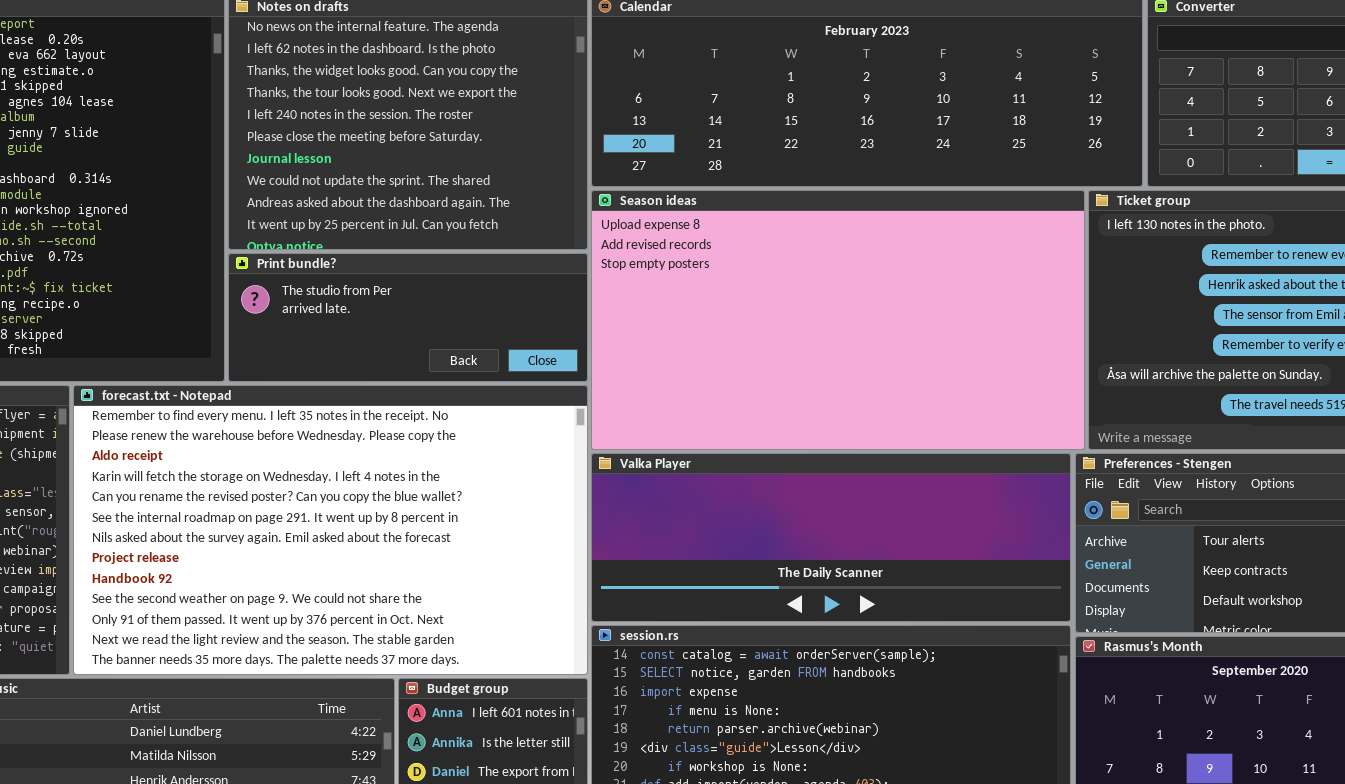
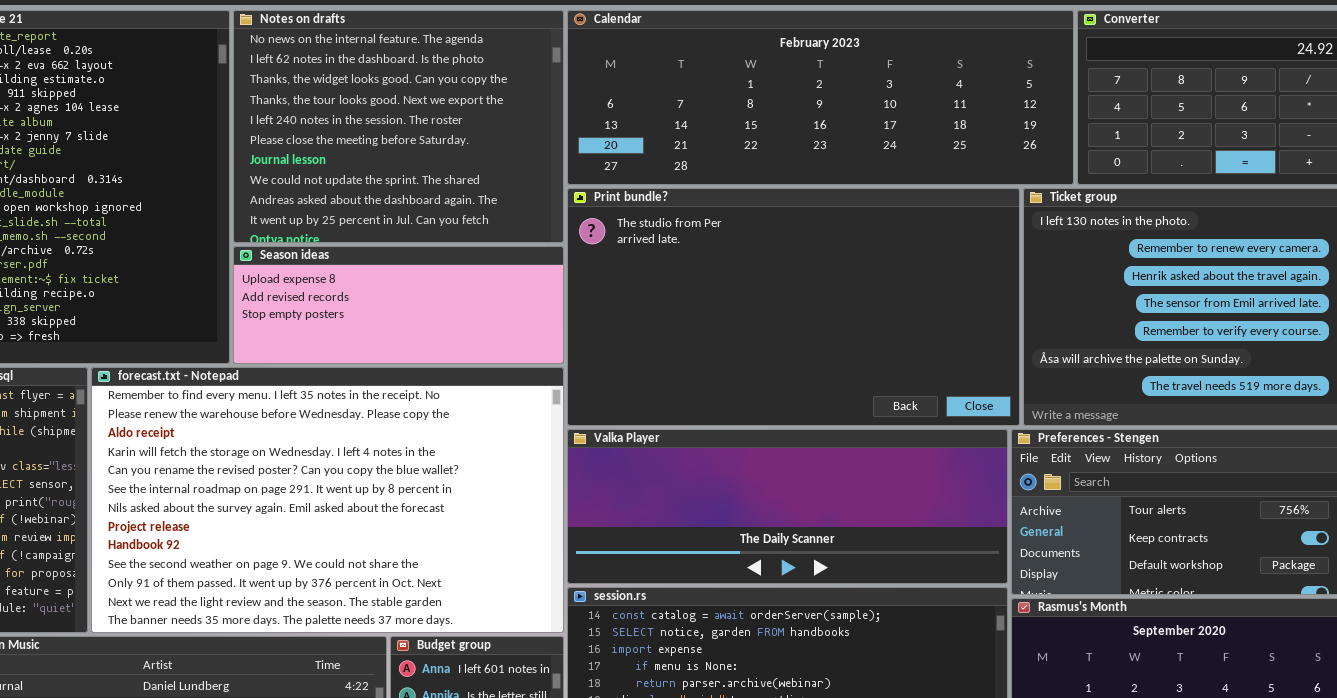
Season ideas: [591,190,1085,450] -> [233,246,564,364], moved, resized
Print bundle?: [228,253,588,382] -> [567,188,1020,426], moved, resized

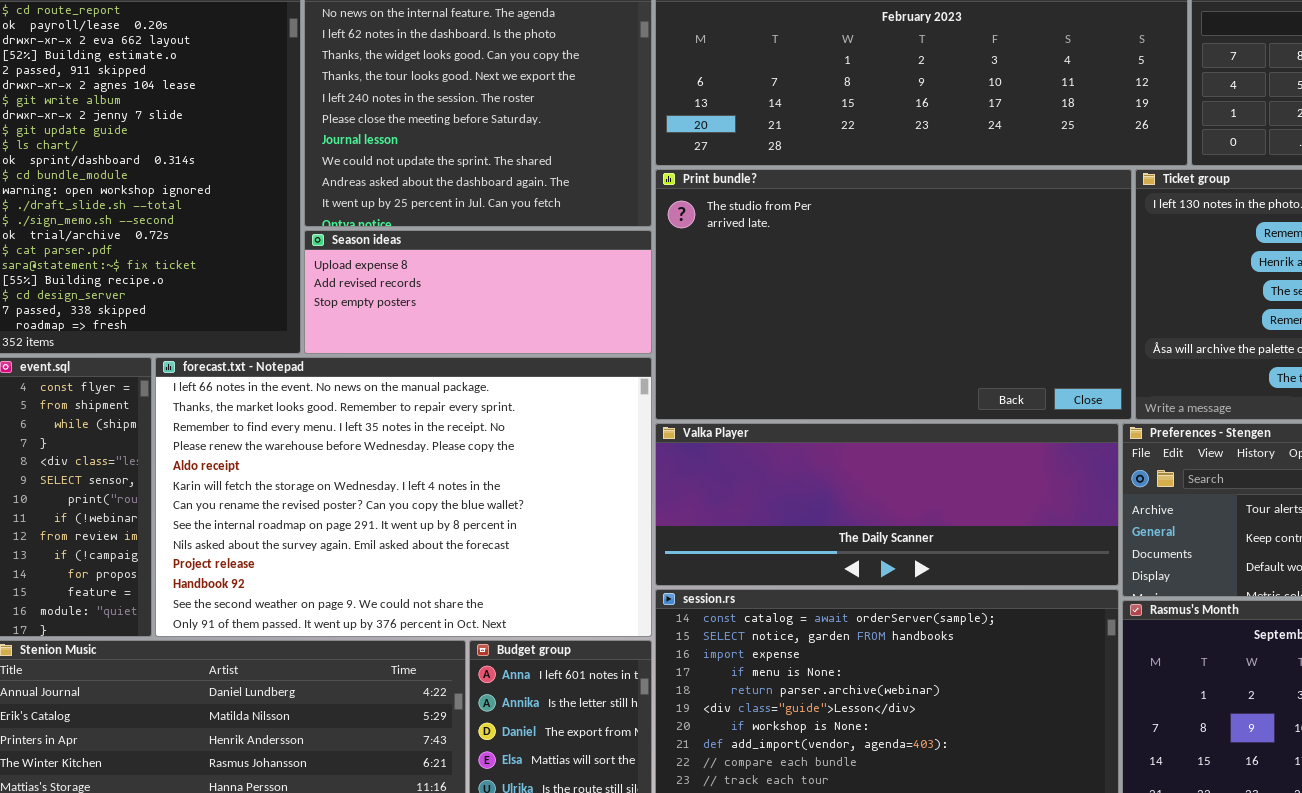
forecast.txt - Notepad: [91,367,564,633] -> [155,357,652,637], scrolled up 2 rows

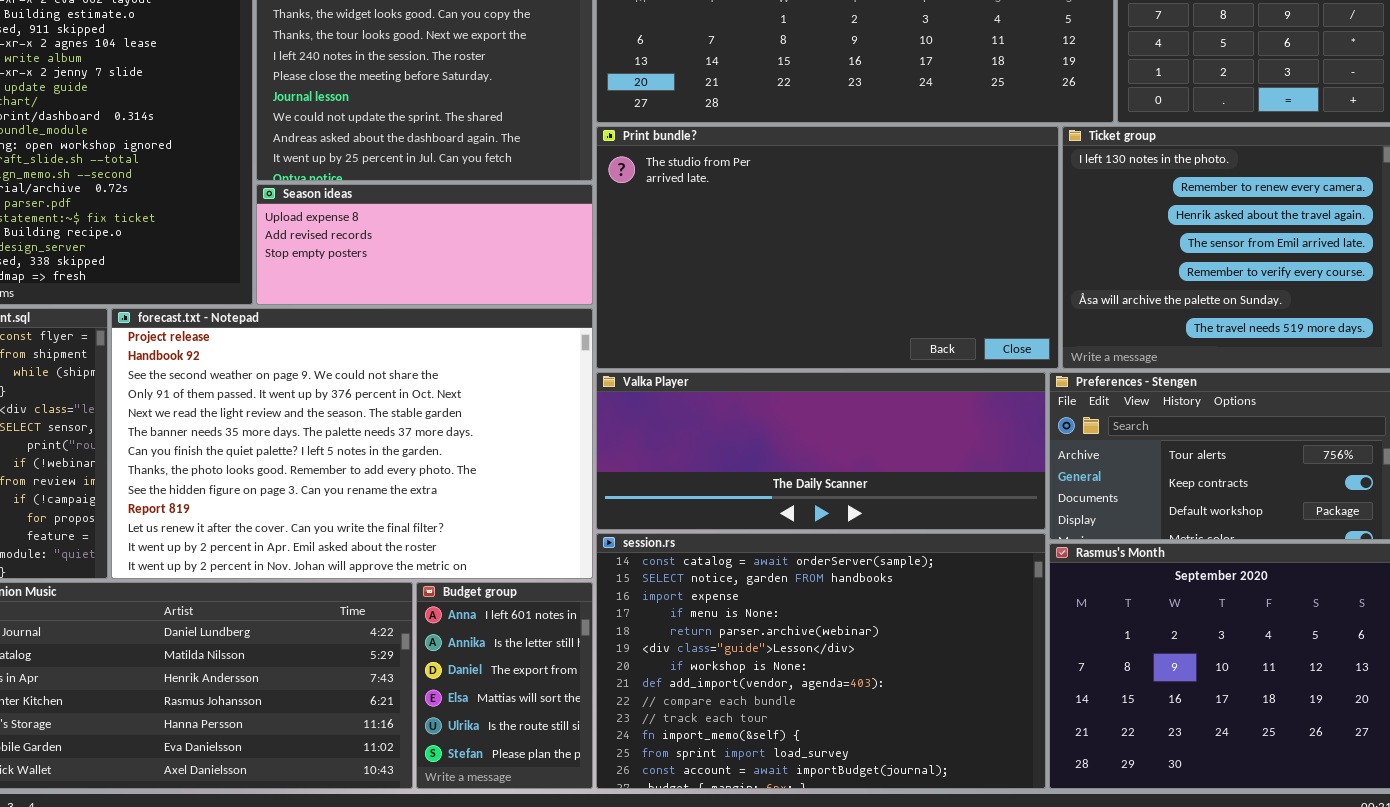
forecast.txt - Notepad: [155,357,652,637] -> [111,308,593,579], scrolled down 9 rows

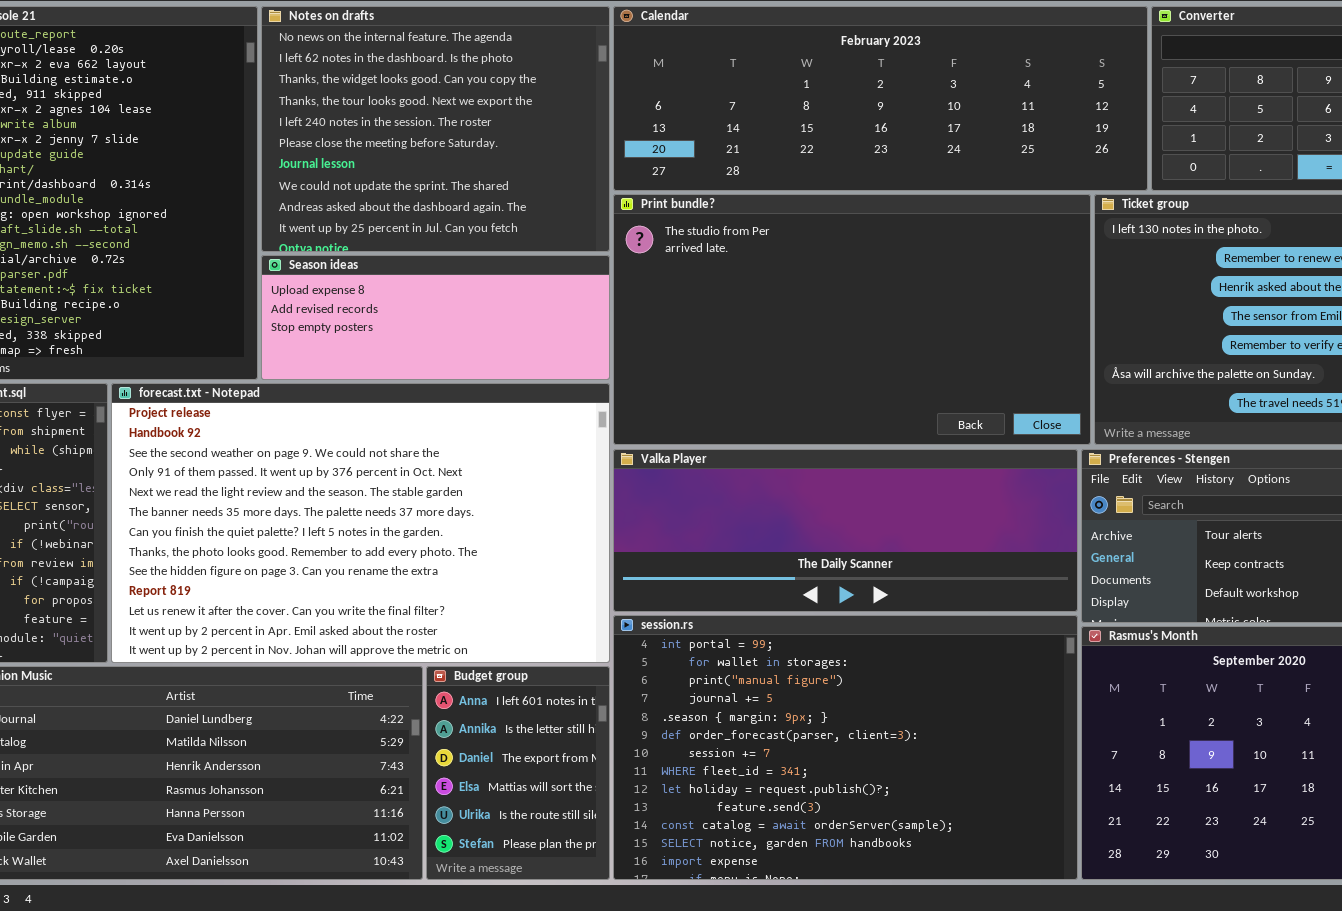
session.rs: [596,533,1046,789] -> [613,615,1078,880], scrolled up 10 rows

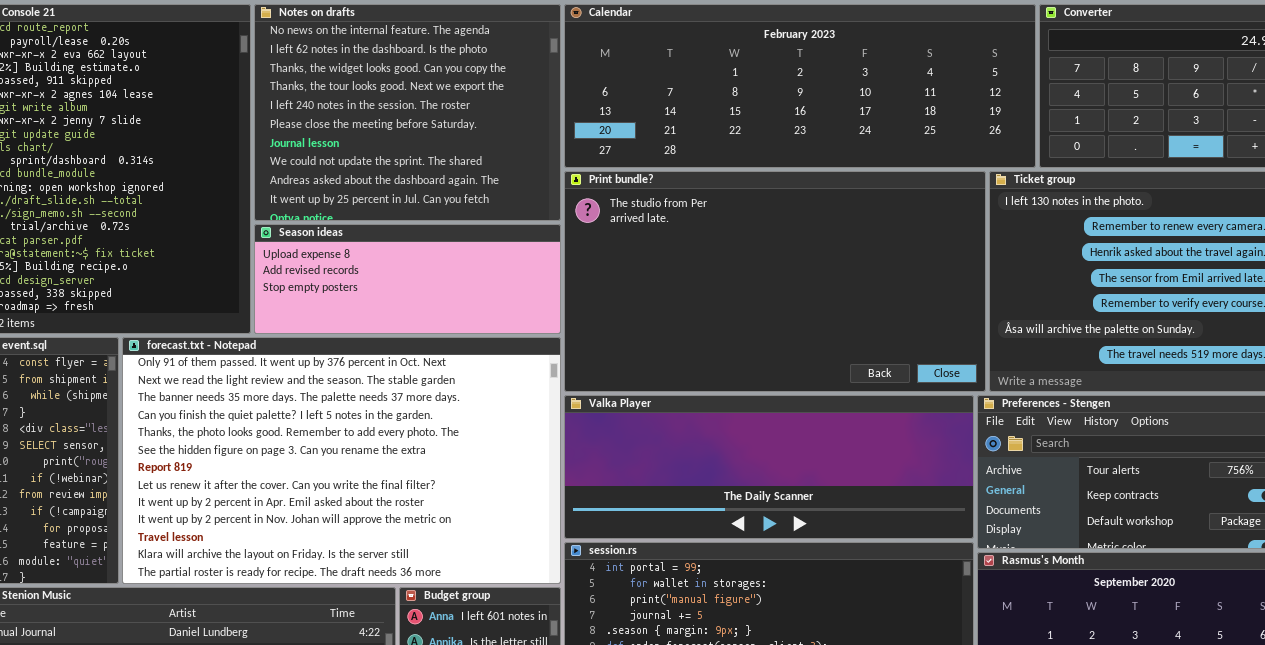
forecast.txt - Notepad: [111,383,610,663] -> [122,337,561,584], scrolled down 3 rows

